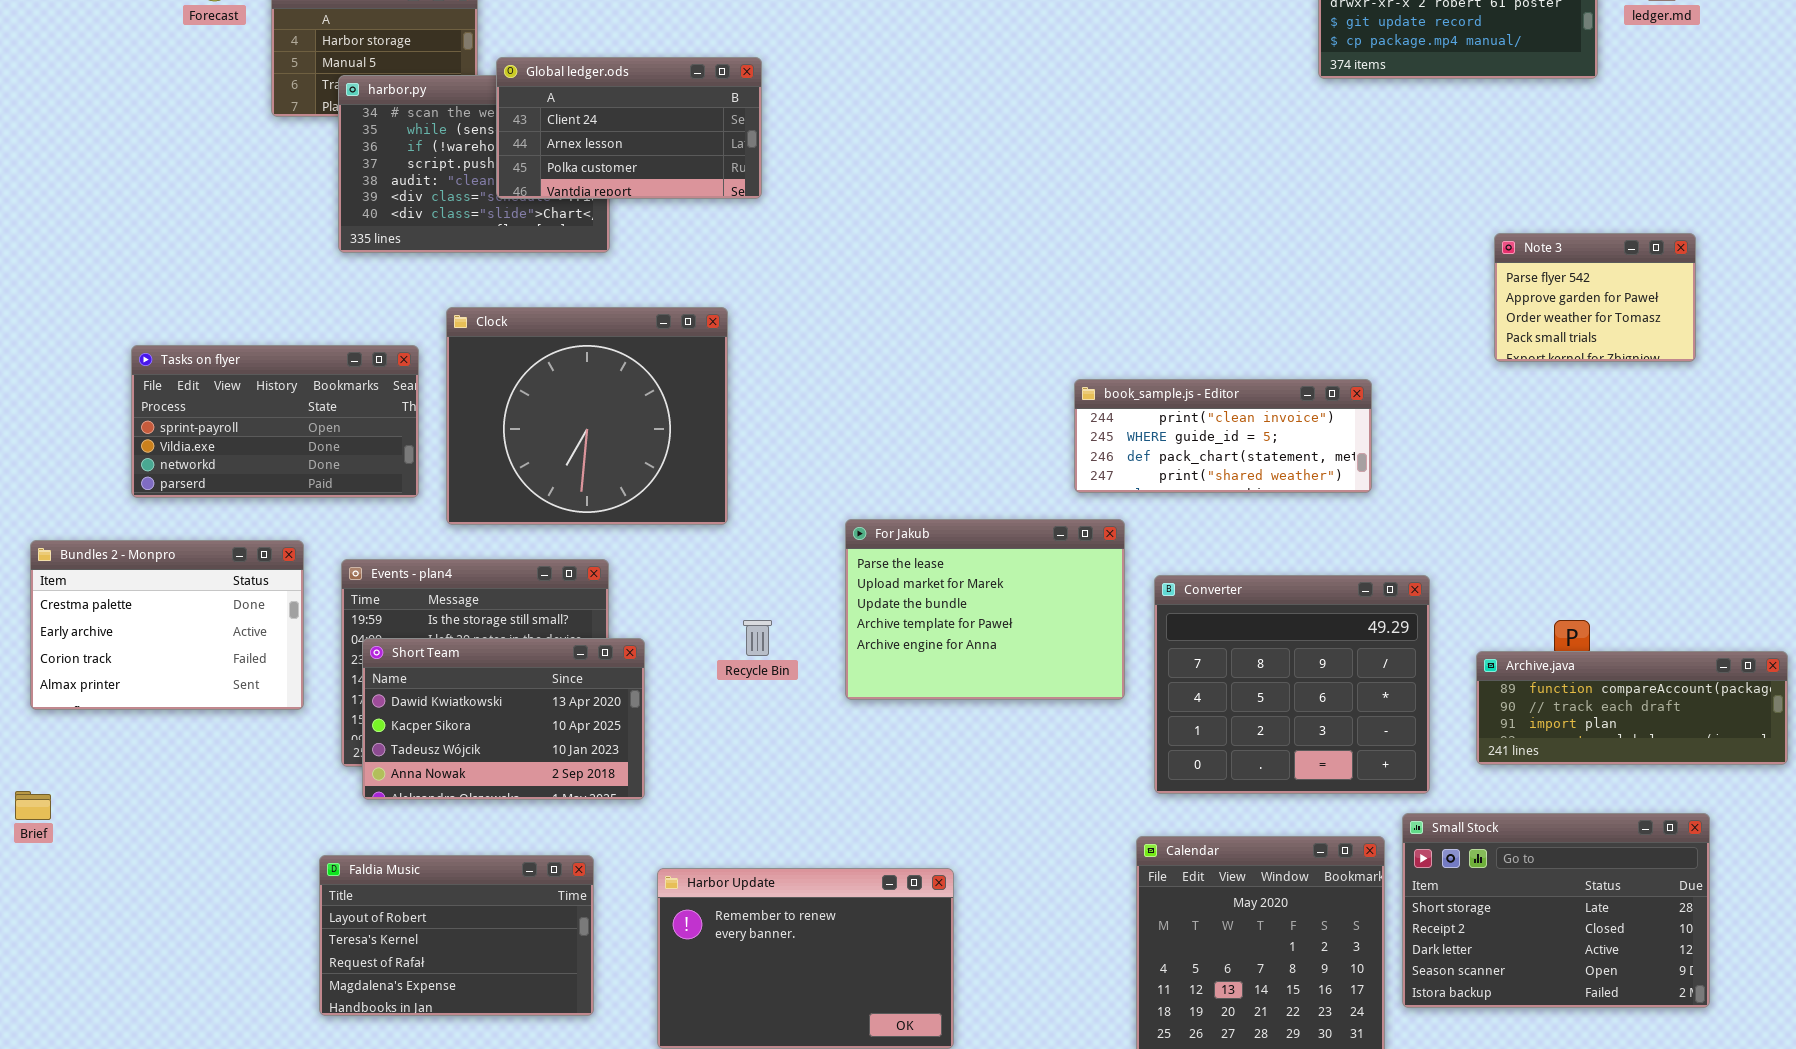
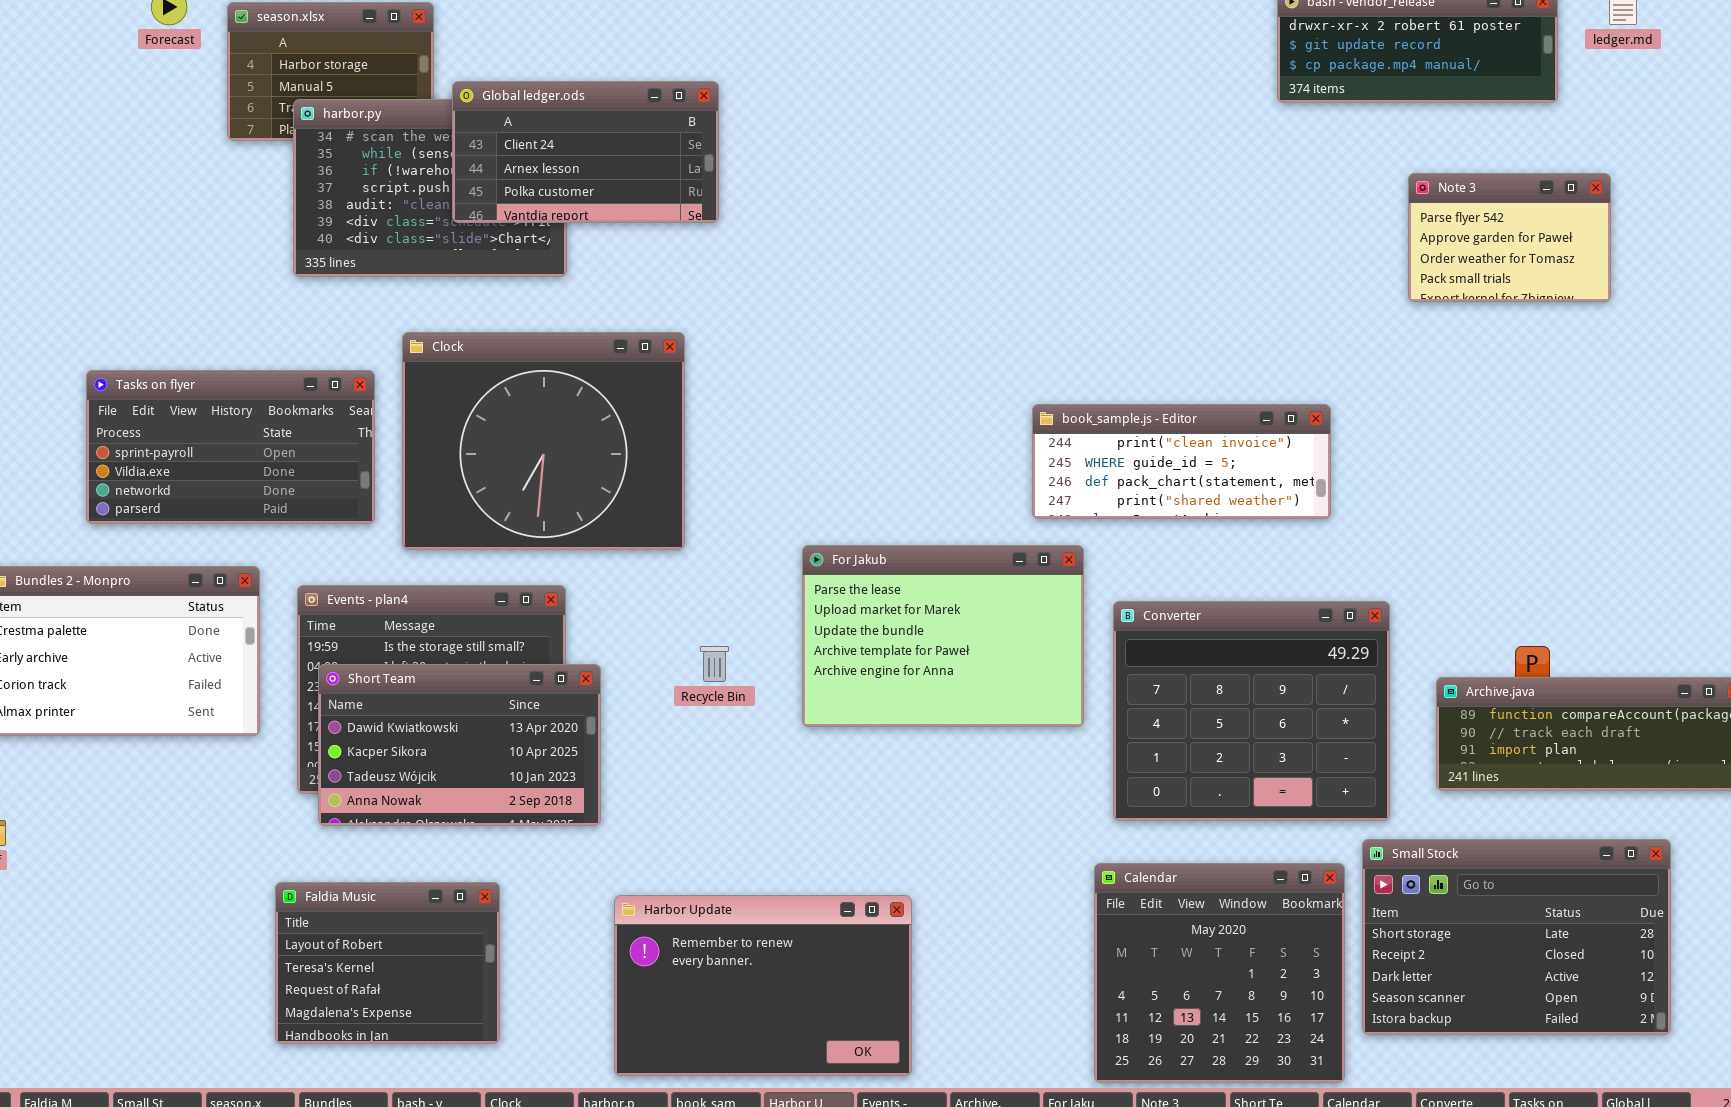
Note 3: [1494,233,1696,362] -> [1408,173,1611,302], moved
Faldia Music: [319,855,594,1016] -> [275,882,500,1044], resized

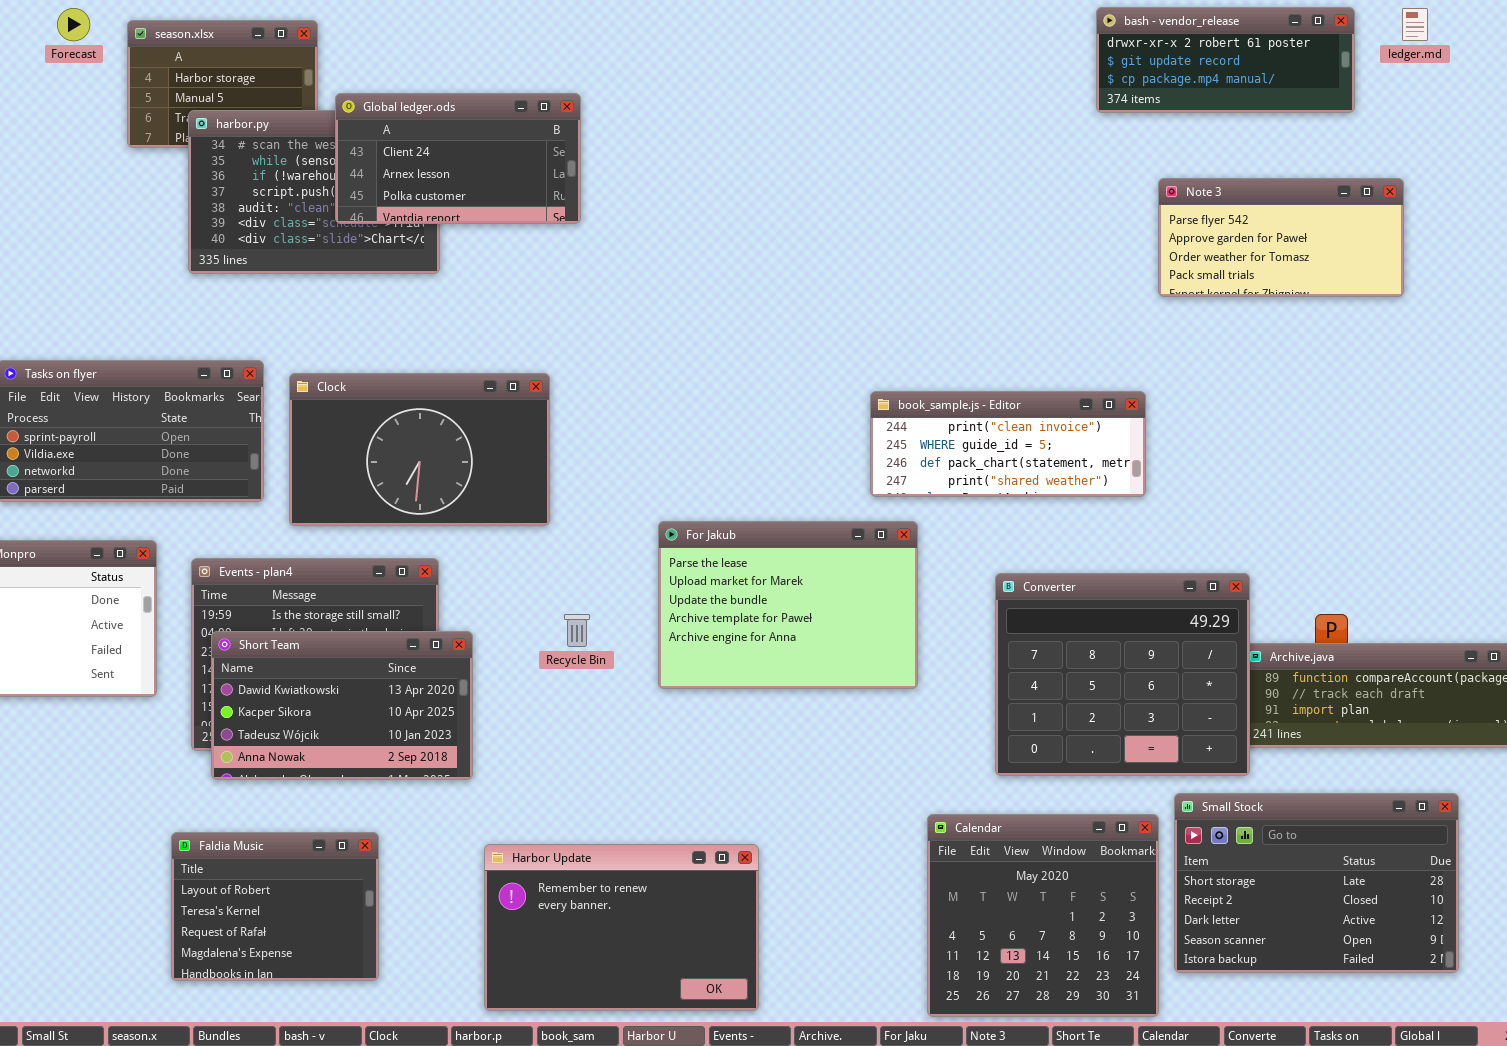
Note 3: [1408,173,1611,302] -> [1158,178,1404,297], resized
Clock: [402,332,685,550] -> [289,373,550,526], resized
Converter: [1113,601,1390,821] -> [995,573,1250,776], moved

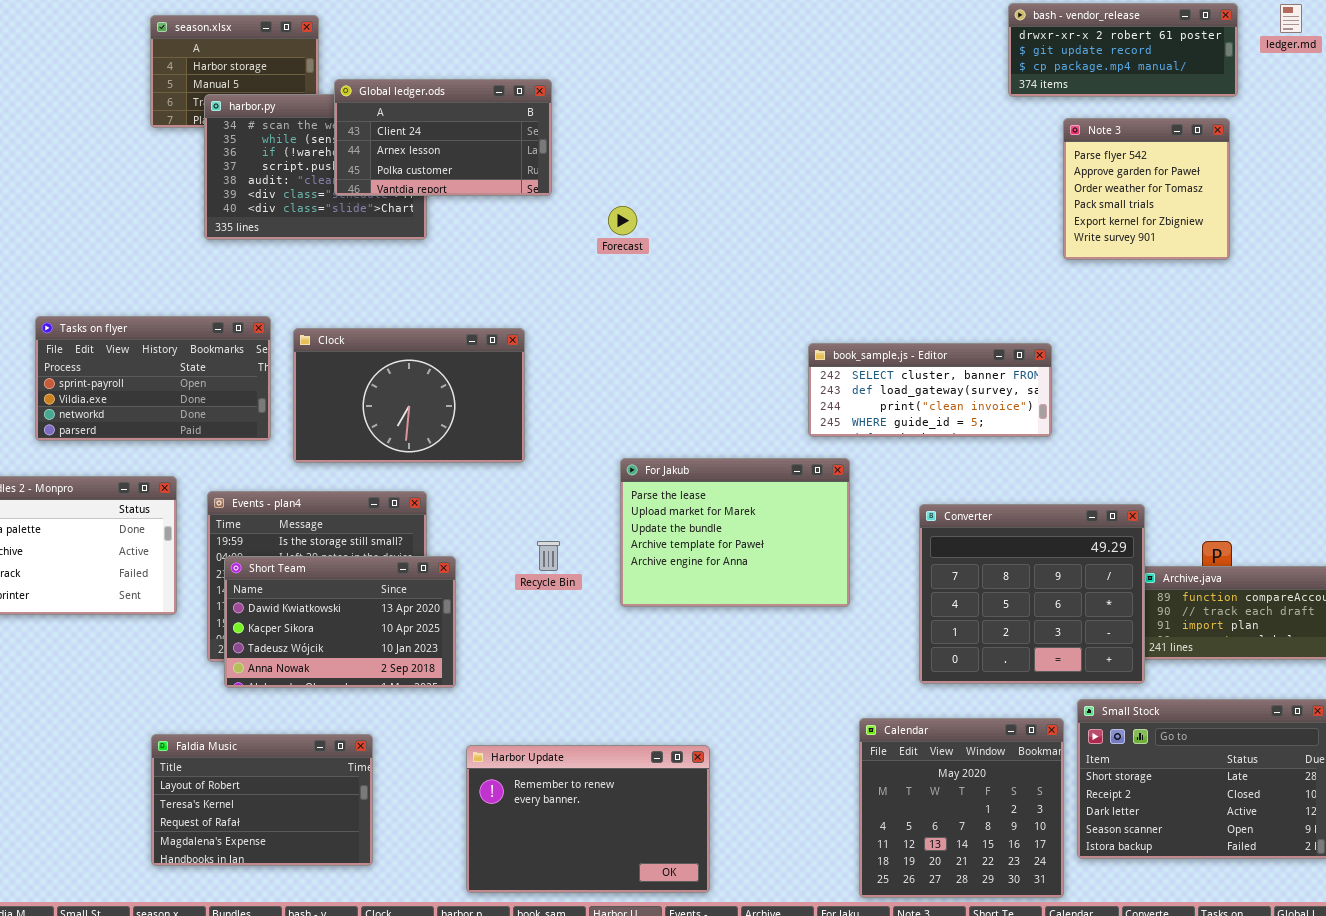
Forecast: [57,8,90,41] -> [608,206,637,235], moved
Note 3: [1158,178,1404,297] -> [1063,118,1230,260], resized
book_sample.js - Editor: [870,391,1146,497] -> [808,343,1052,437], scrolled up 2 rows
Faldia Music: [171,832,379,981] -> [151,734,373,866], resized

